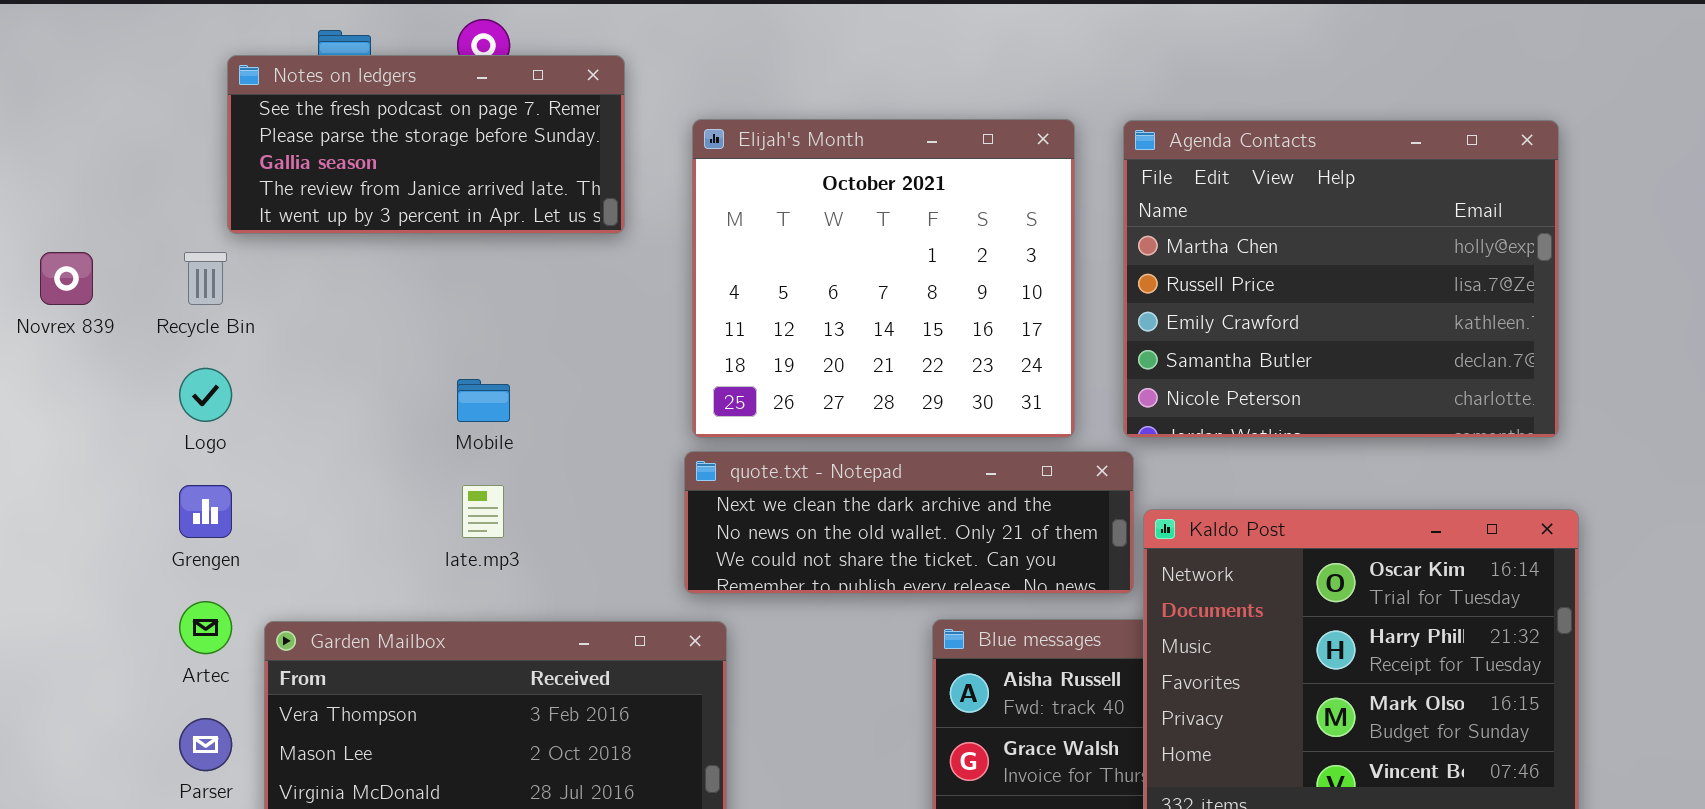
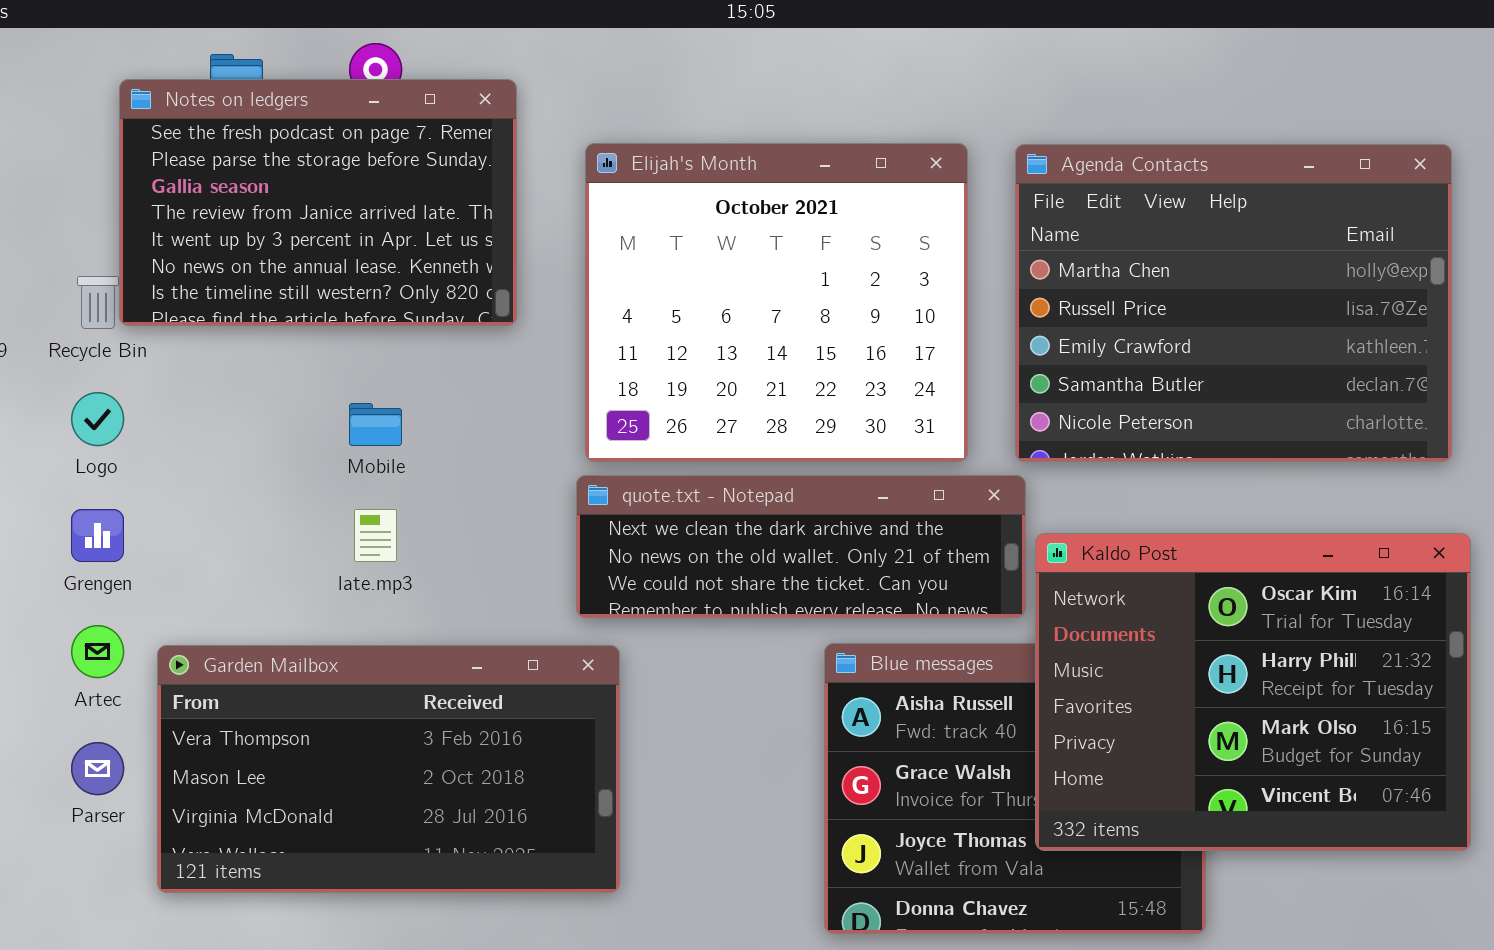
Notes on ledgers: [227,55,625,234] -> [119,79,517,326], resized

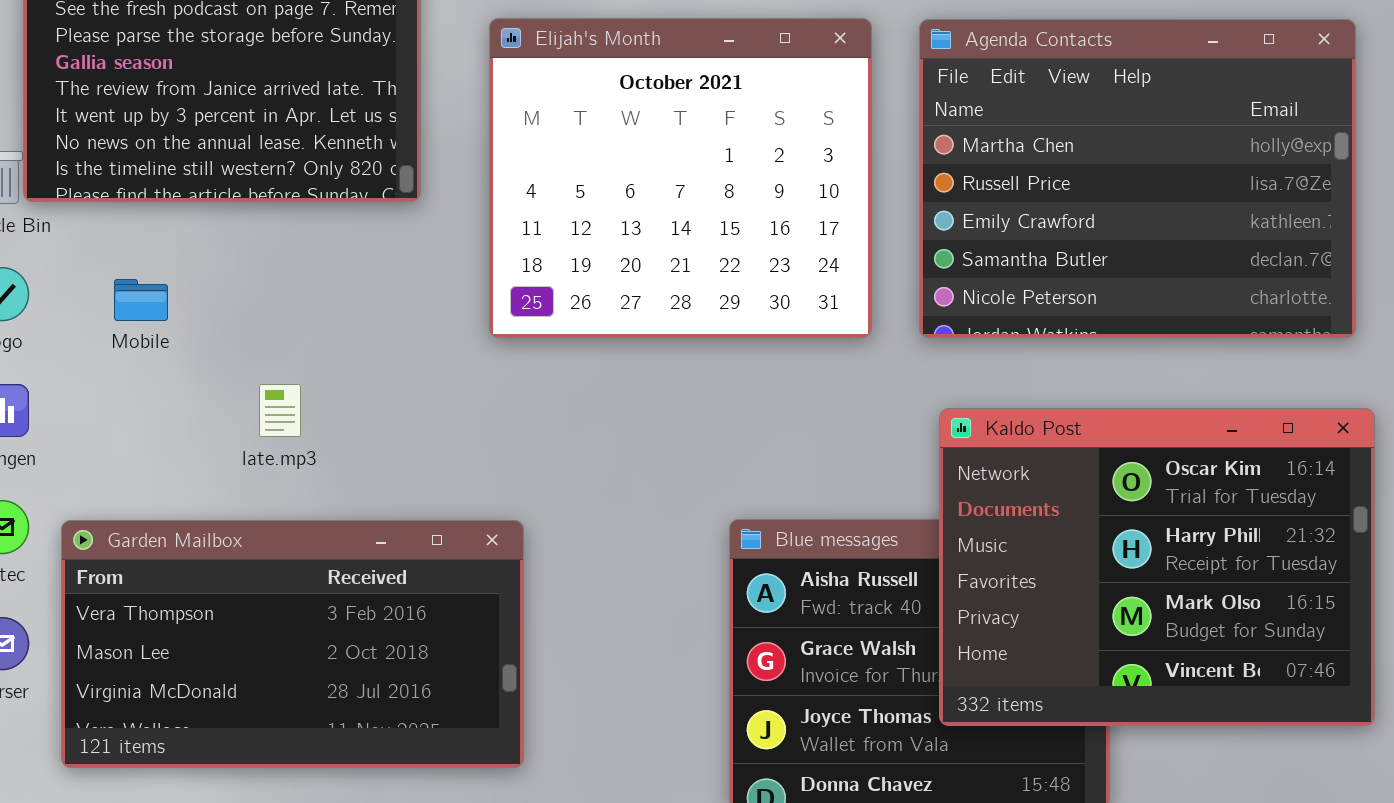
Mobile: [349,403,402,446] -> [114,279,168,321], moved
quote.txt - Notepad: [576,475,1026,618] -> none, closed

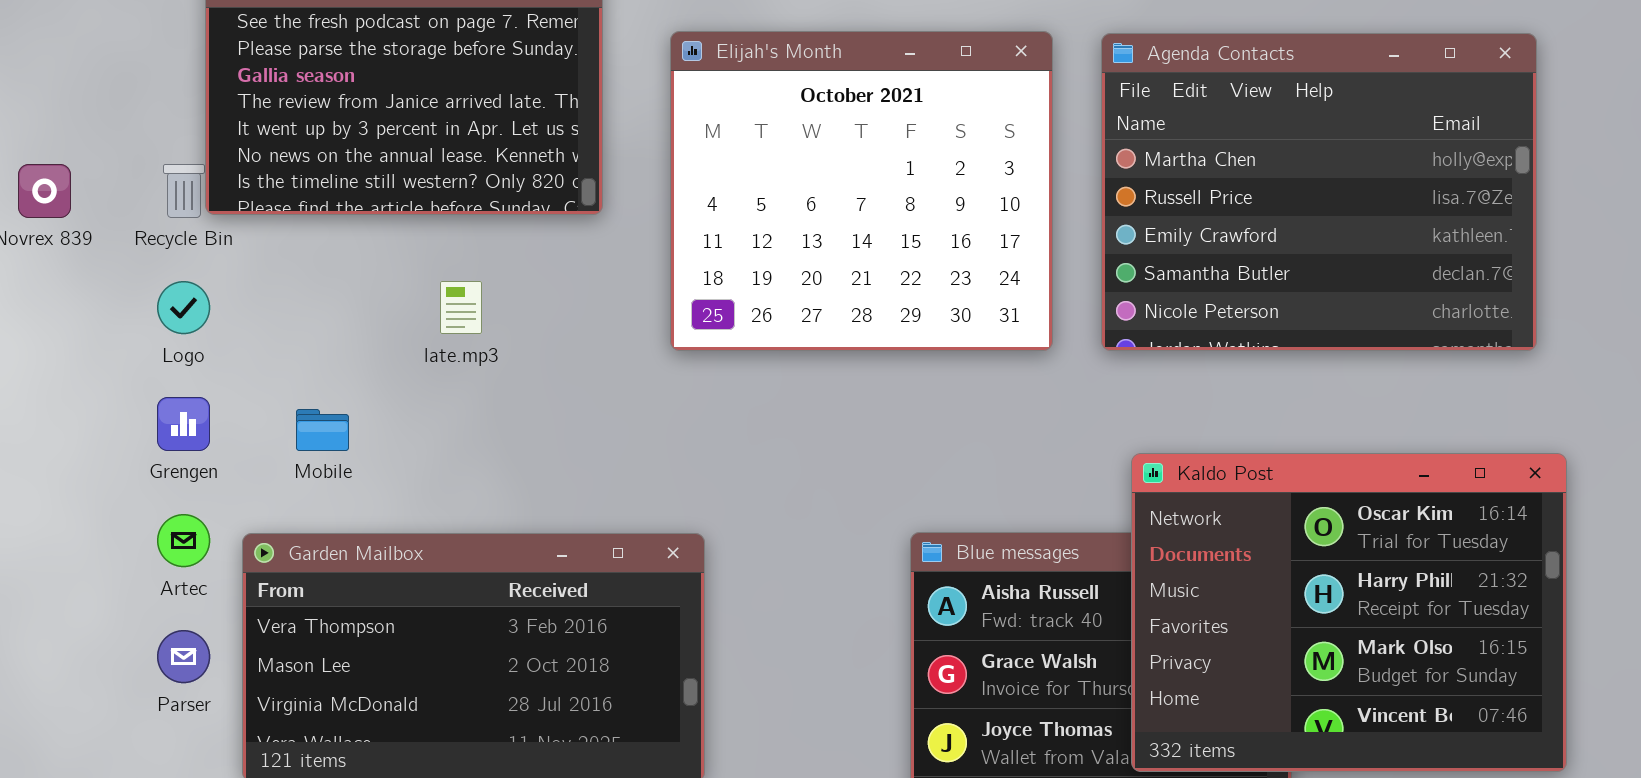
Mobile: [114,279,168,321] -> [296,409,349,451], moved
late.mp3: [259,384,301,437] -> [440,281,482,334], moved
Kaldo Post: [939,408,1375,726] -> [1131,453,1567,772], moved

